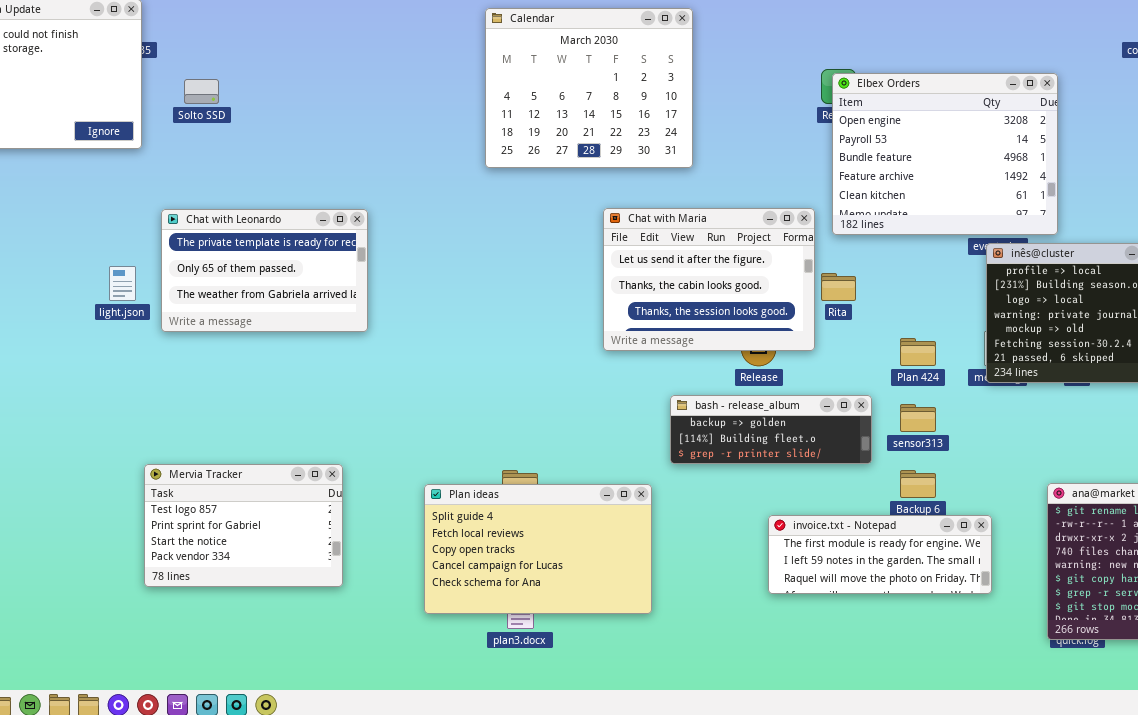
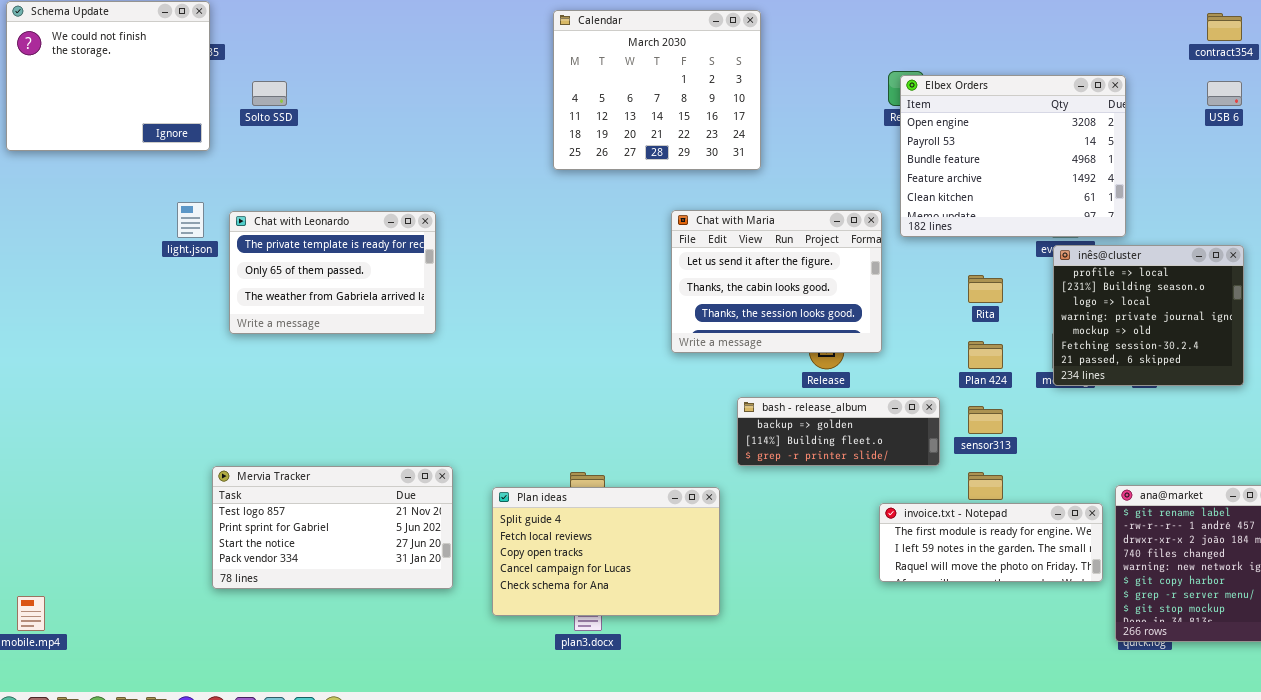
light.json: [109,266,136,301] -> [177,202,204,238], moved
Rita: [821,273,856,301] -> [968,275,1003,303], moved
Mervia Tracker: [144,464,343,587] -> [212,466,453,589], resized
invoice.txt - Notepad: [768,515,992,594] -> [879,503,1103,582], moved

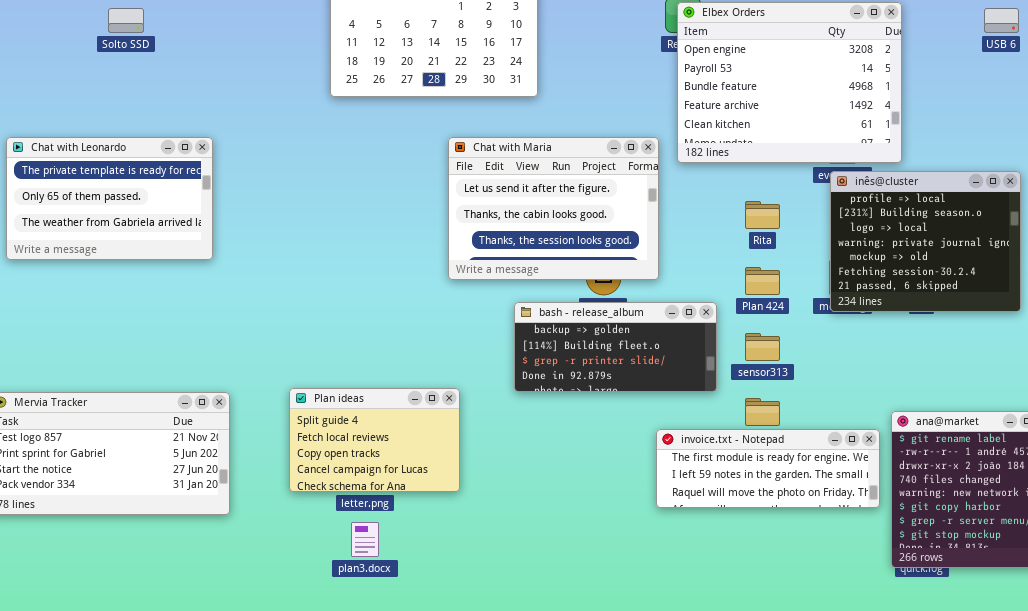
Solto SSD: [252,81,287,106] -> [108,8,144,33], moved
bash - release_album: [737,397,940,466] -> [514,302,717,392], resized
Plan ideas: [492,487,720,616] -> [289,388,460,492], moved, resized

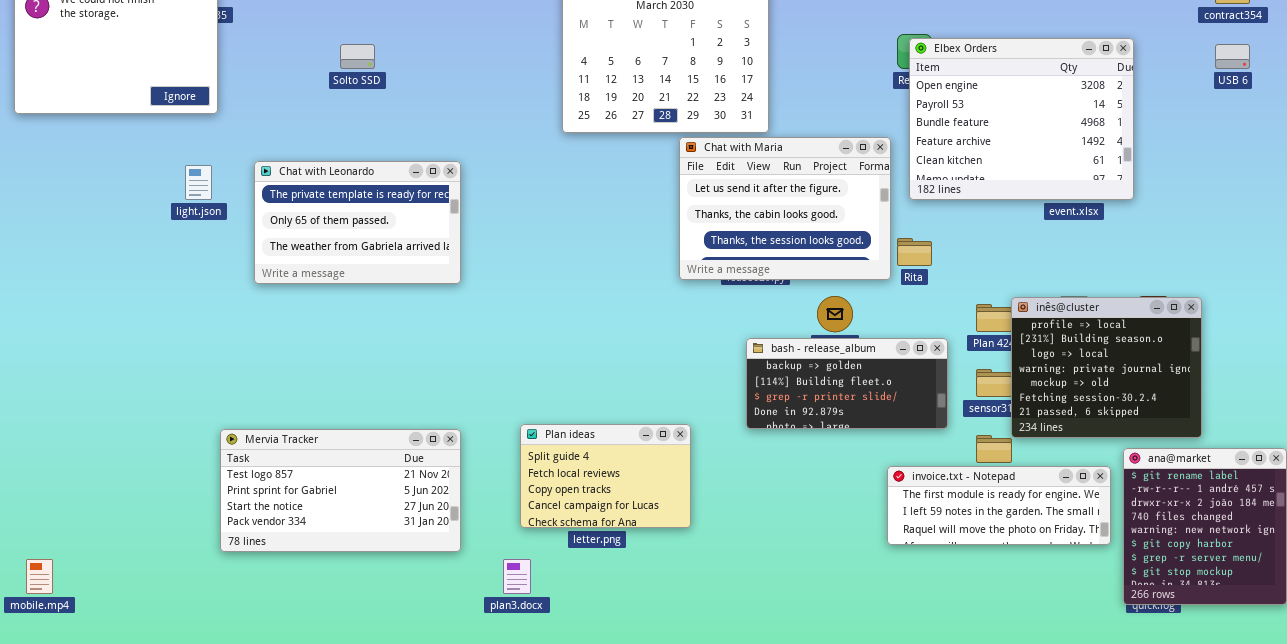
Chat with Maria: [448,137,659,280] -> [679,137,891,280], moved
Chat with Leonardo: [6,137,213,260] -> [254,161,461,284], moved
inês@cluster: [830,171,1021,312] -> [1011,297,1202,438], moved
Rita: [745,201,780,229] -> [897,238,932,266], moved
plan3.docx: [351,522,379,557] -> [503,559,531,594], moved

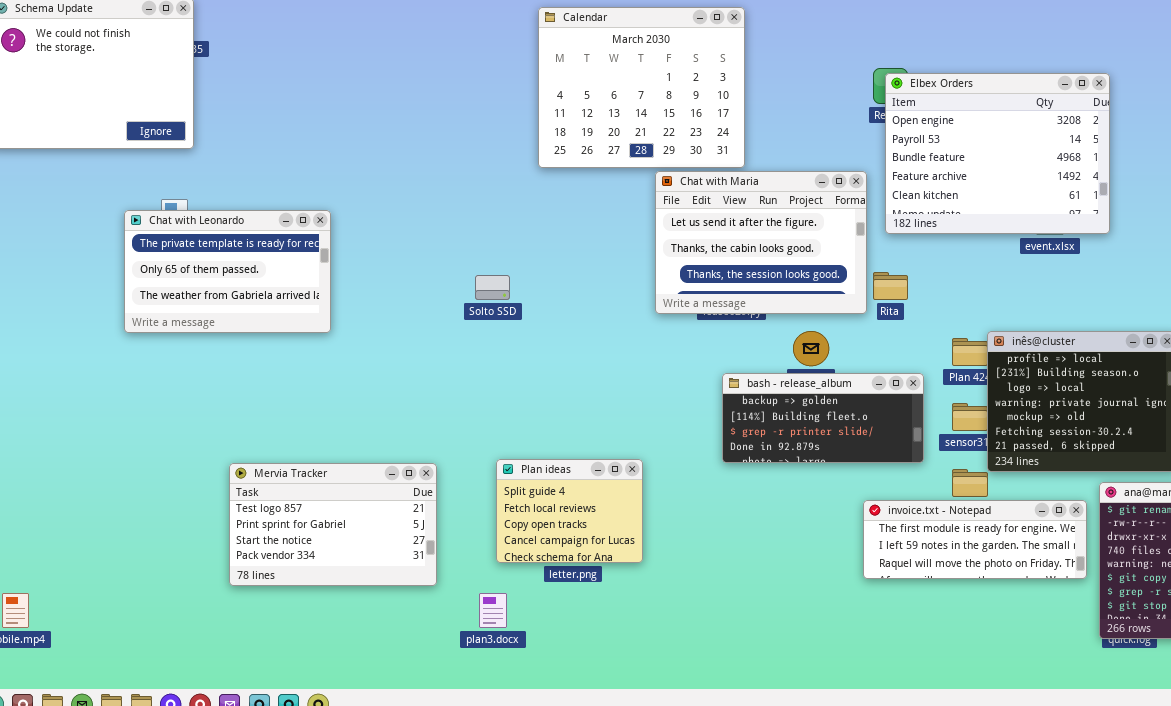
Solto SSD: [340,44,375,69] -> [475,275,510,300], moved
Chat with Leonardo: [254,161,461,284] -> [124,210,331,333], moved
Plan ideas: [520,424,691,528] -> [496,459,643,563], resized
Mervia Tracker: [220,429,461,552] -> [229,463,437,586], resized

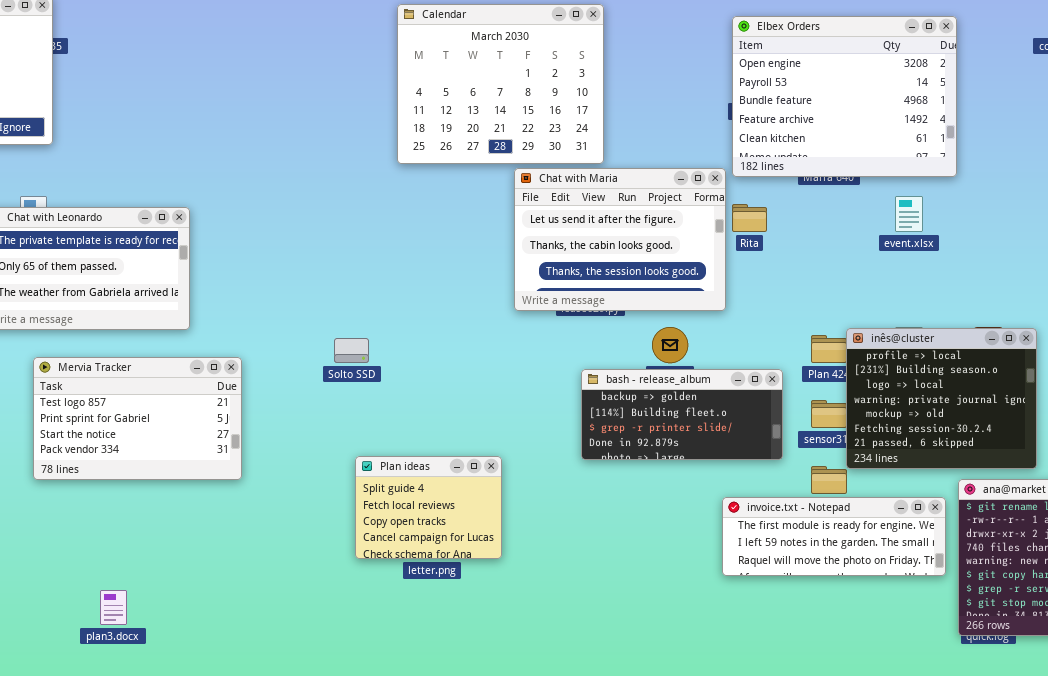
Elbex Orders: [885,73,1110,234] -> [732,16,957,177], moved
Rita: [873,272,908,300] -> [732,204,767,232], moved
Solto SSD: [475,275,510,300] -> [334,338,369,363], moved
Mervia Tracker: [229,463,437,586] -> [33,357,242,480], moved
plan3.docx: [479,593,507,628] -> [100,590,127,625], moved

